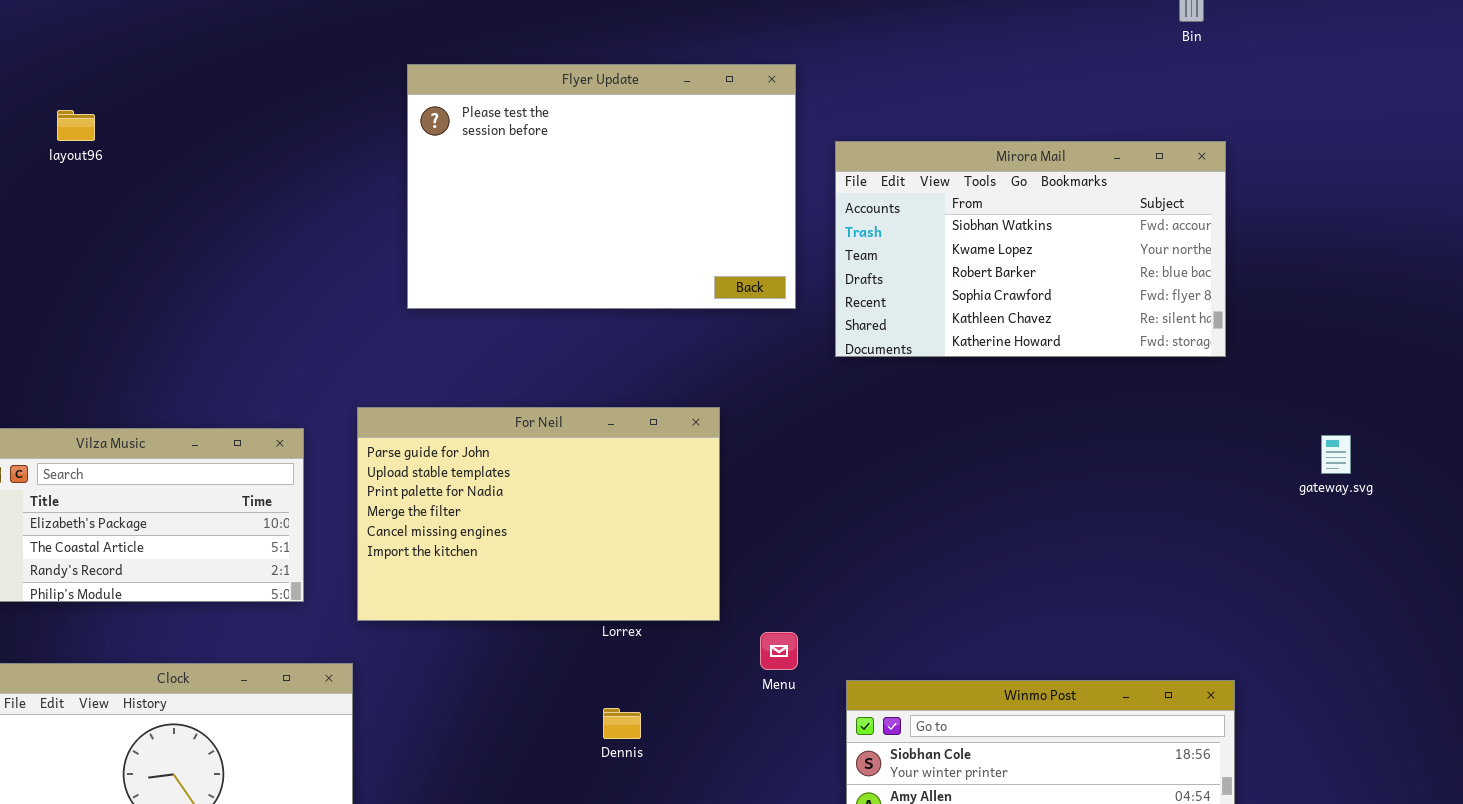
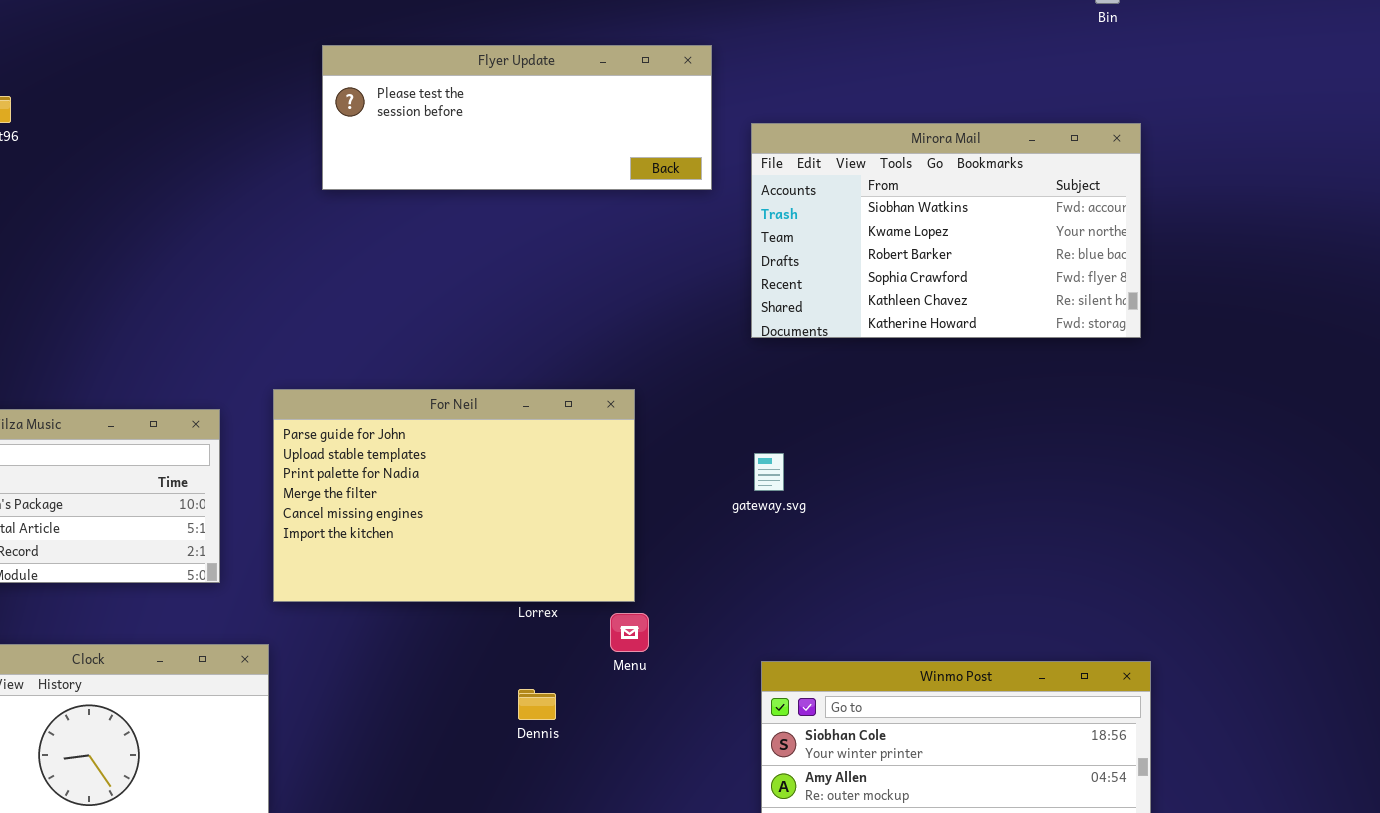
Flyer Update: [407,64,796,309] -> [322,45,712,190], resized
gateway.svg: [1321,435,1351,474] -> [754,453,784,491], moved
Menu: [760,632,798,670] -> [610,613,649,652], moved

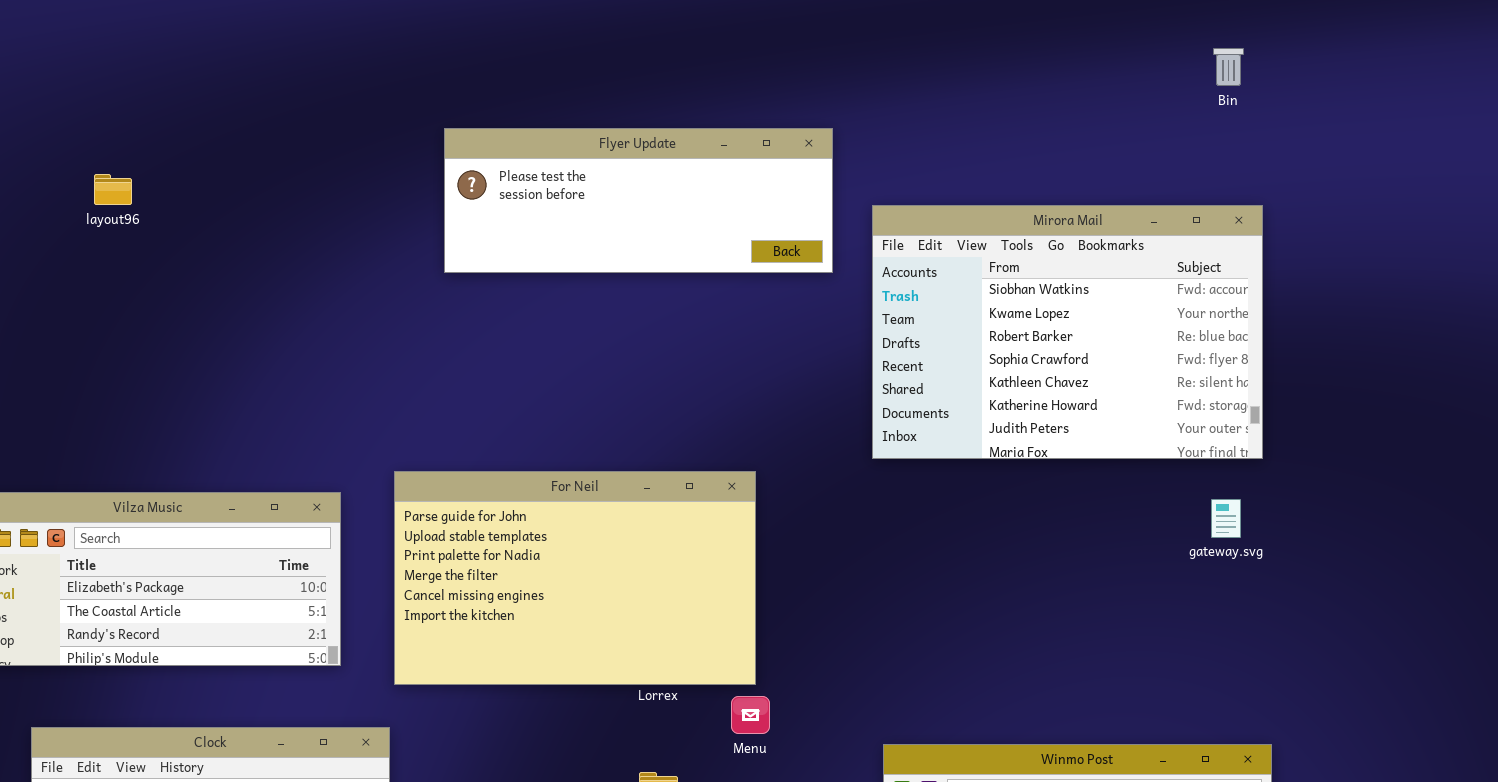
Mirora Mail: [751,123,1141,338] -> [872,205,1263,459], resized
gateway.svg: [754,453,784,491] -> [1211,499,1241,538], moved

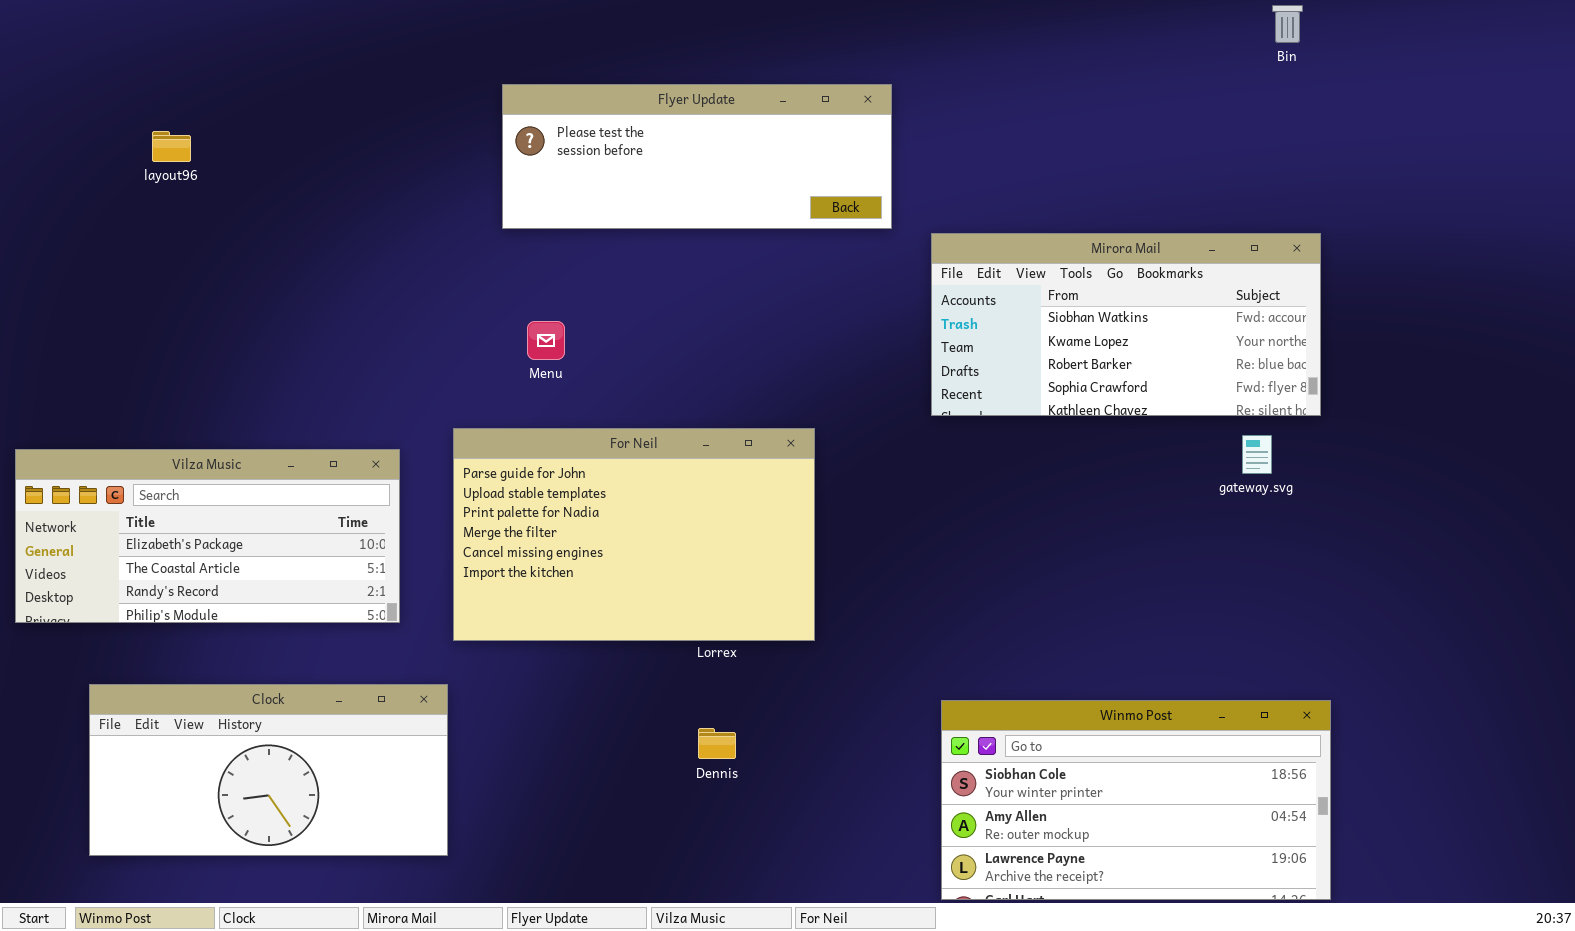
Mirora Mail: [872,205,1263,459] -> [931,233,1321,416], resized
gateway.svg: [1211,499,1241,538] -> [1242,435,1272,474], moved
Menu: [731,696,770,734] -> [527,321,565,360], moved

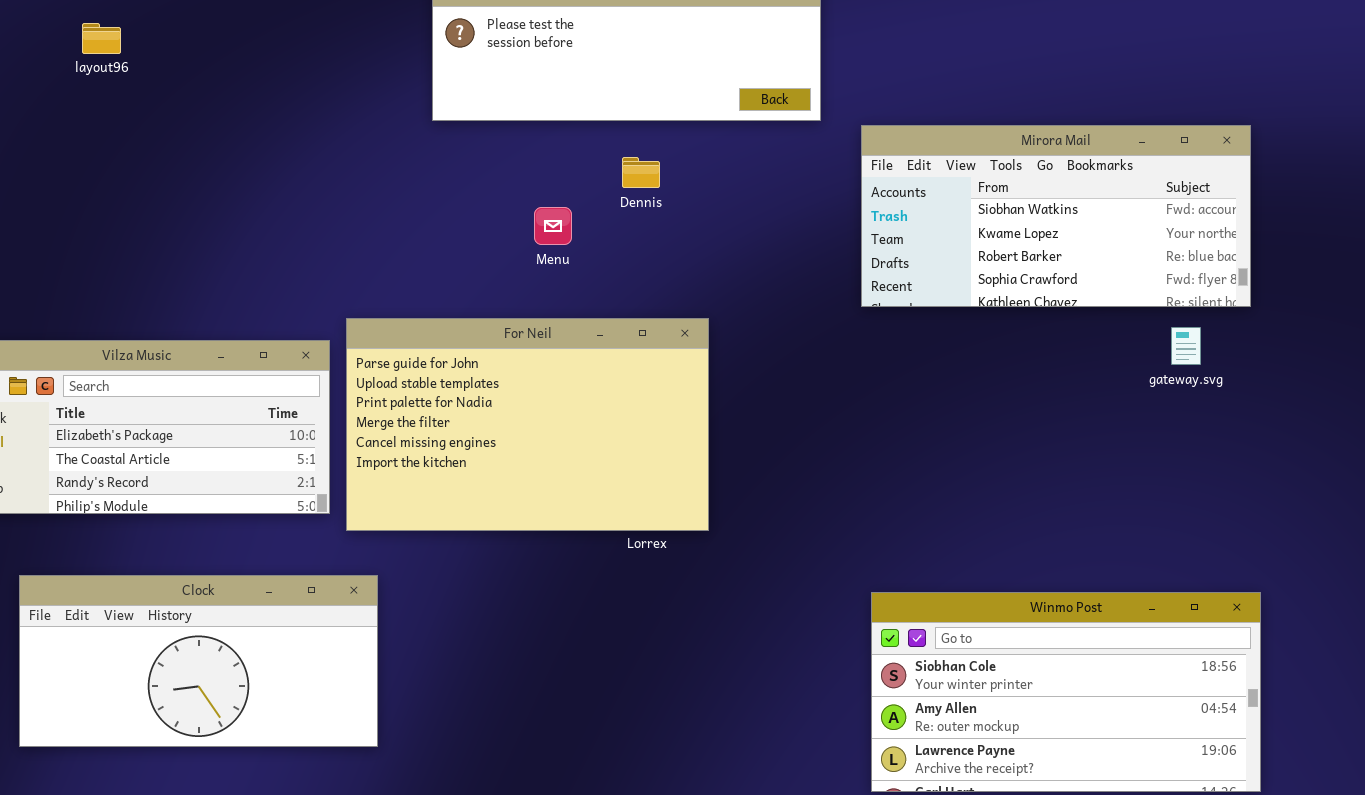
Menu: [527,321,565,360] -> [534,207,572,245], moved
For Neil: [453,428,815,641] -> [346,318,709,531], moved
Dennis: [698,728,736,759] -> [622,157,660,188], moved

